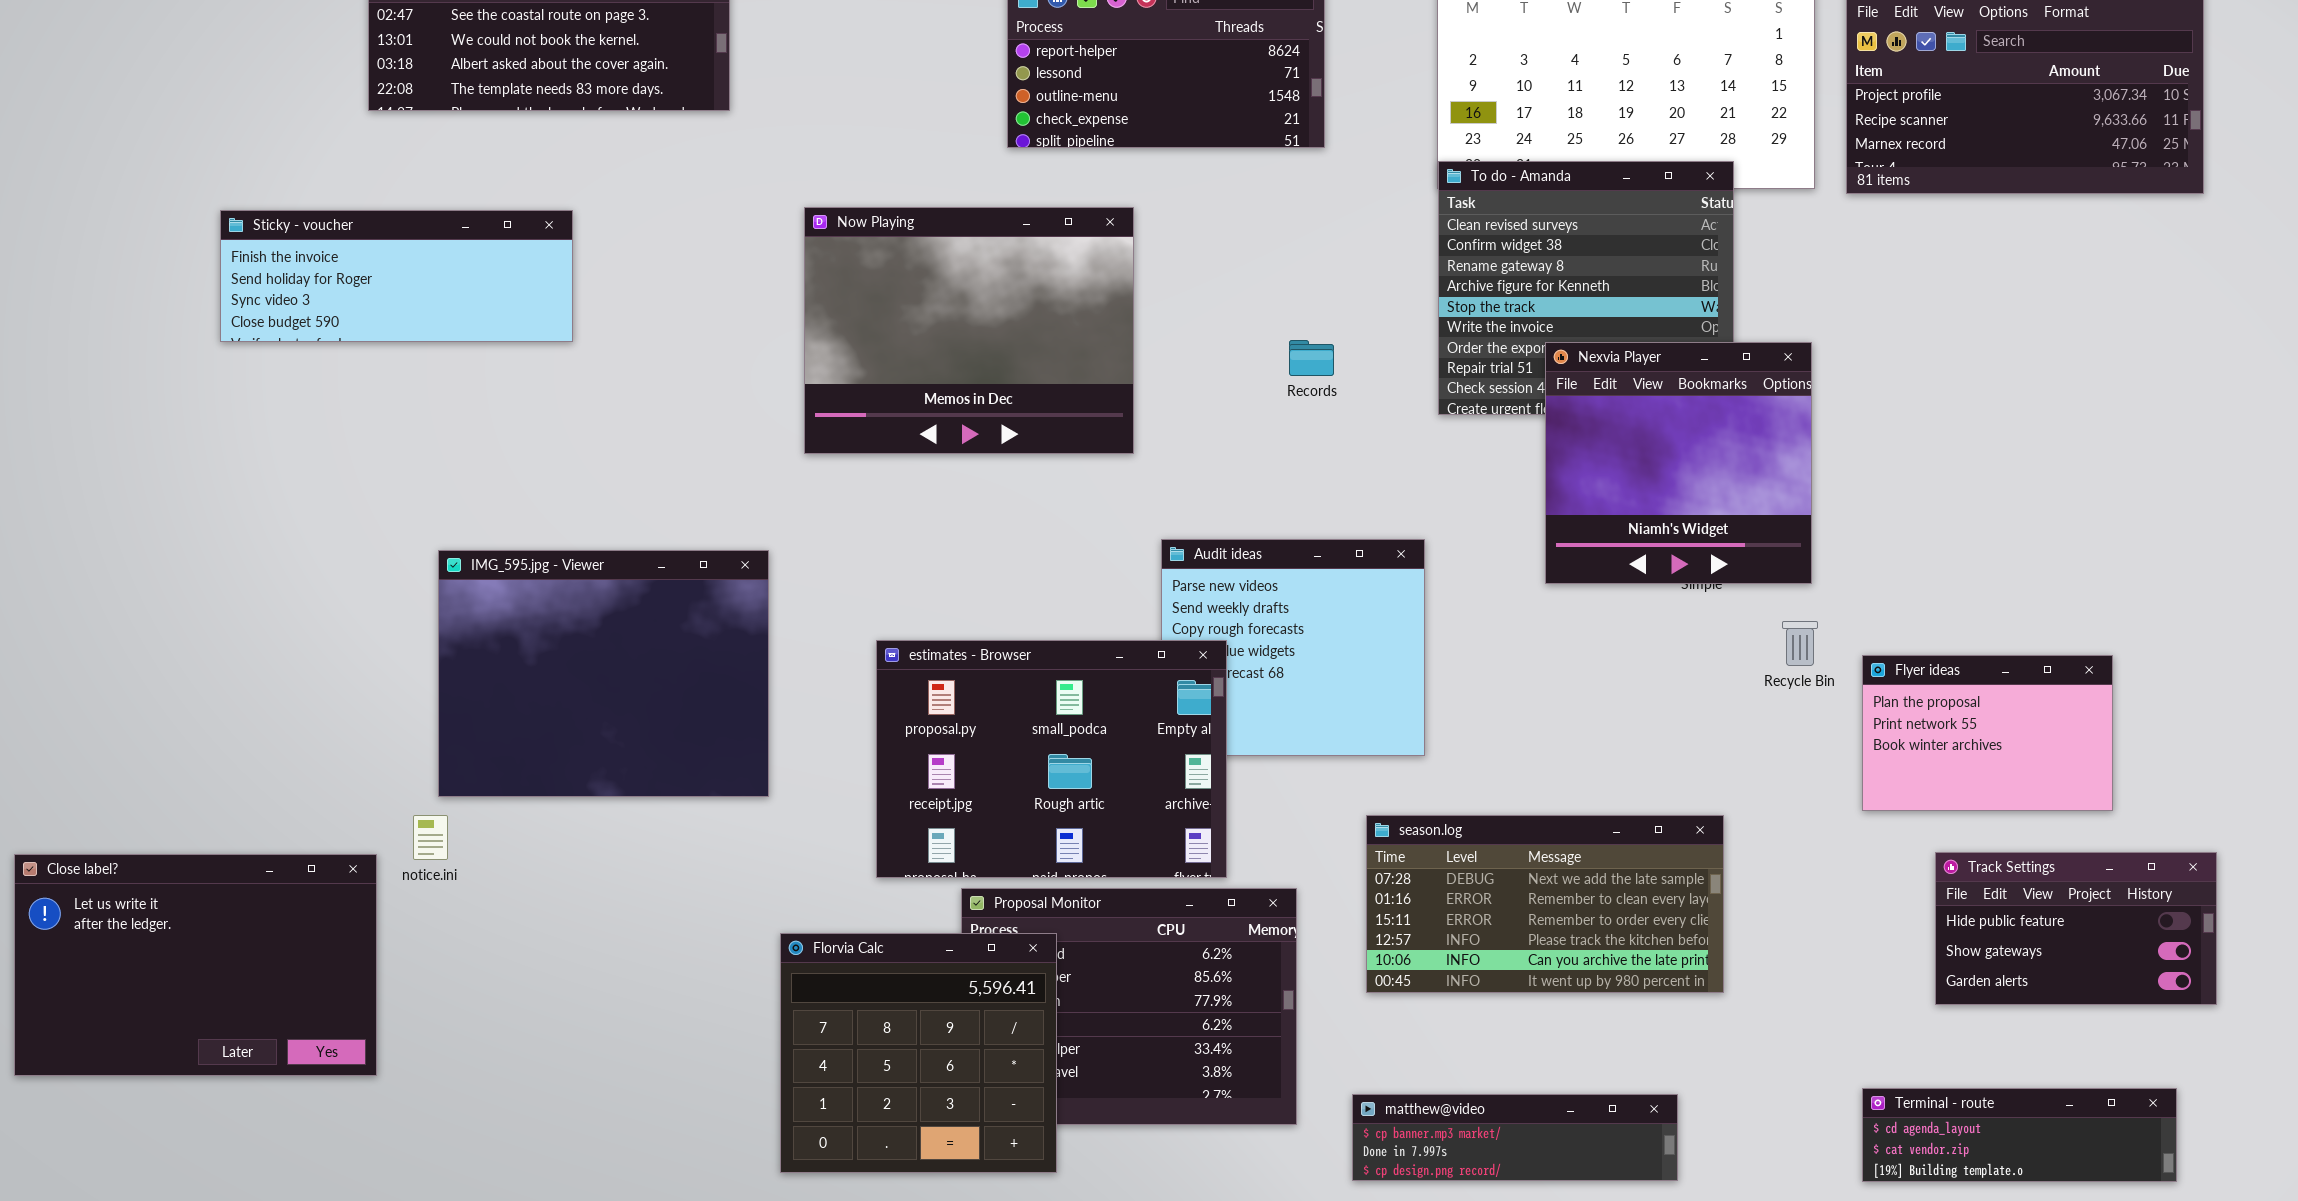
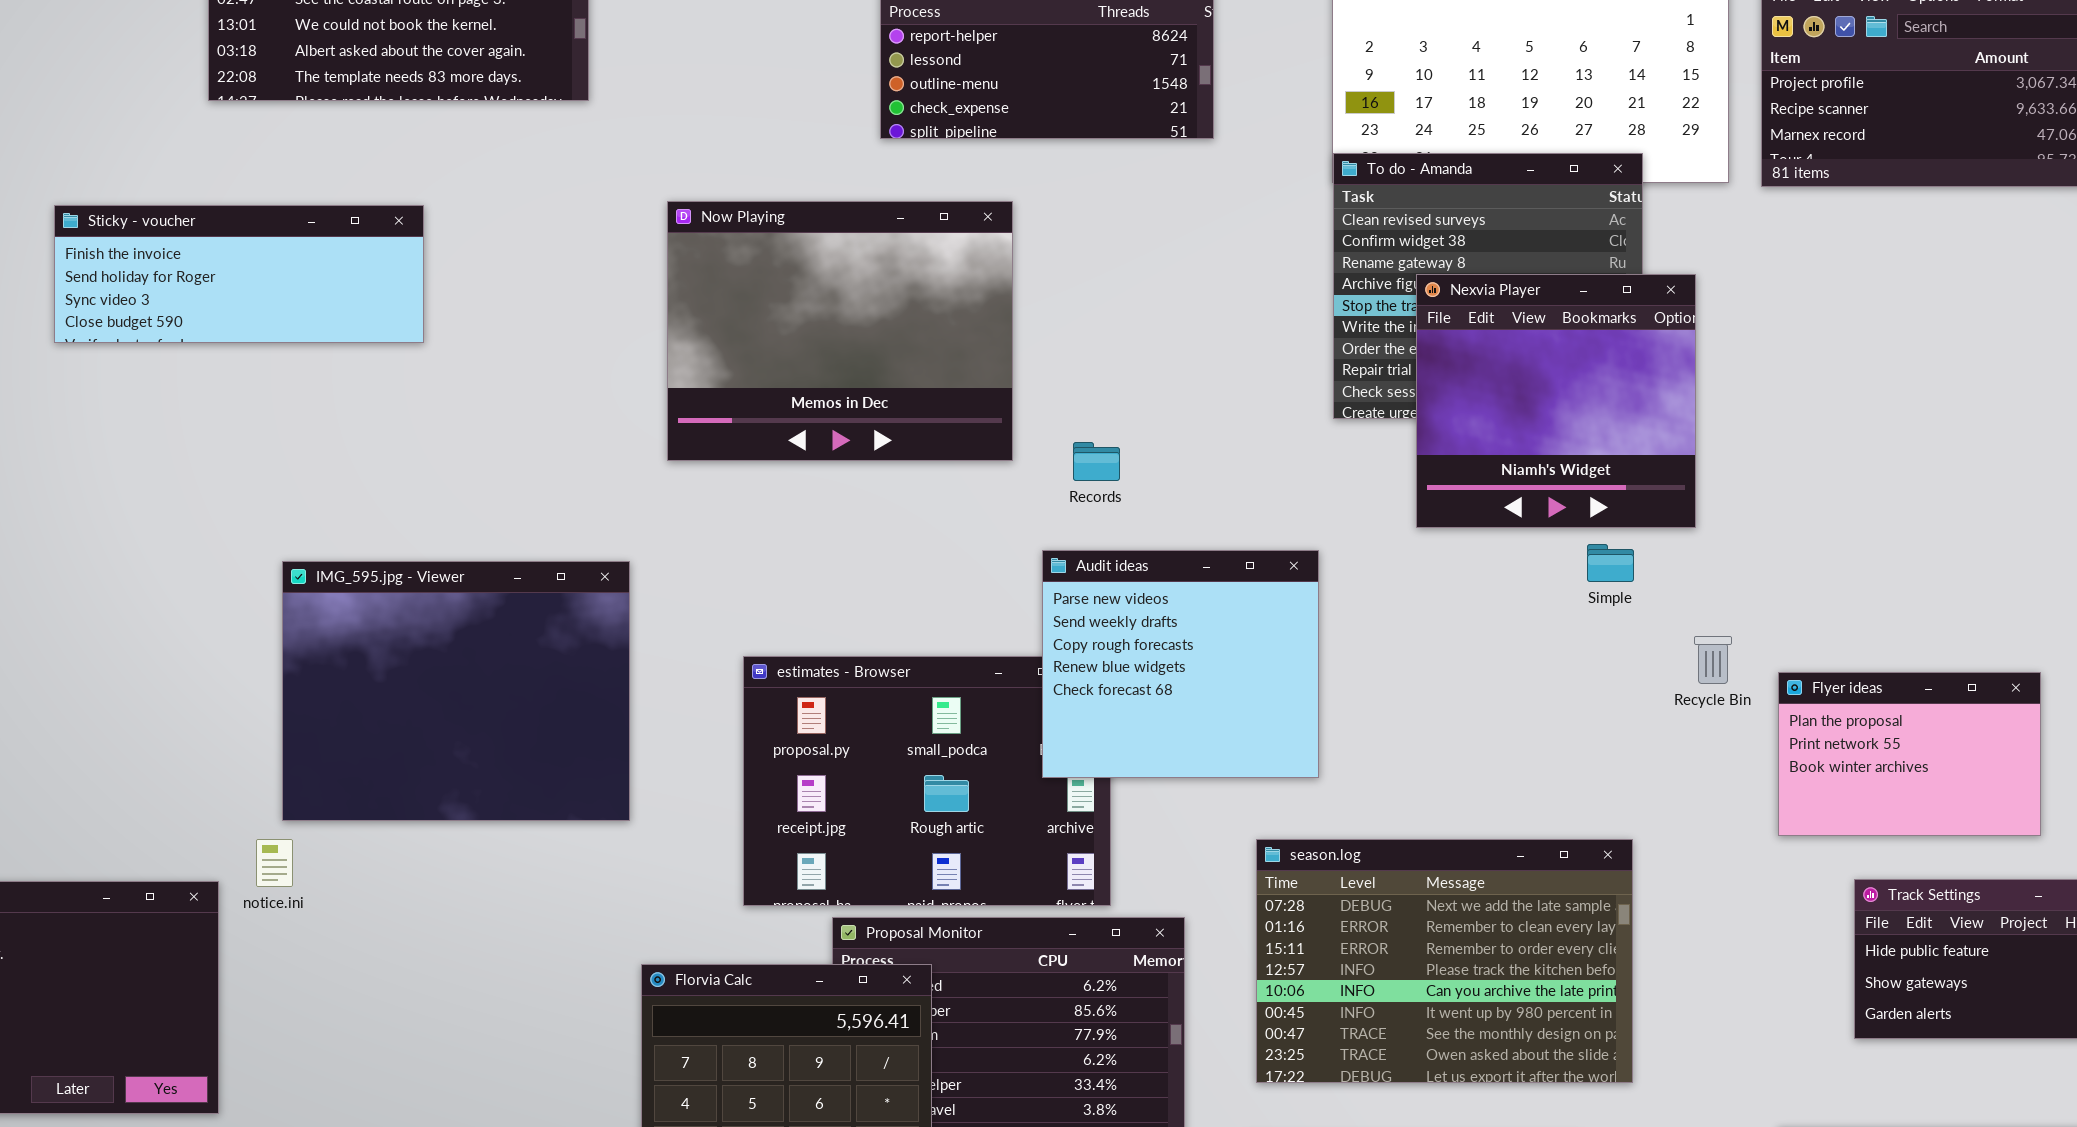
Records: [1289,340,1334,376] -> [1073,442,1120,481], moved
Nexvia Player: [1545,342,1812,584] -> [1416,274,1696,528], moved
Audit ideas: [1161,539,1425,756] -> [1042,550,1319,778], raised
season.log: [1366,815,1724,993] -> [1256,839,1633,1083], resized

